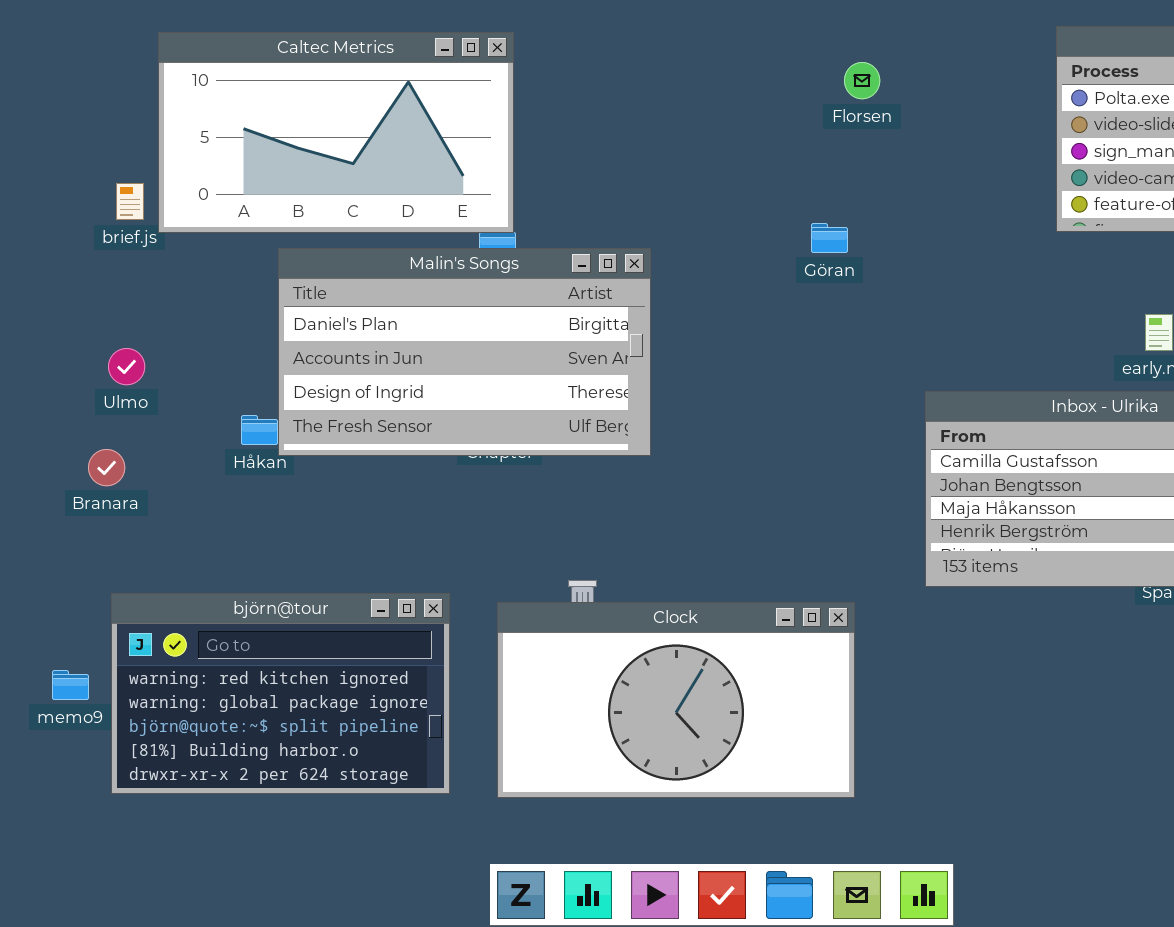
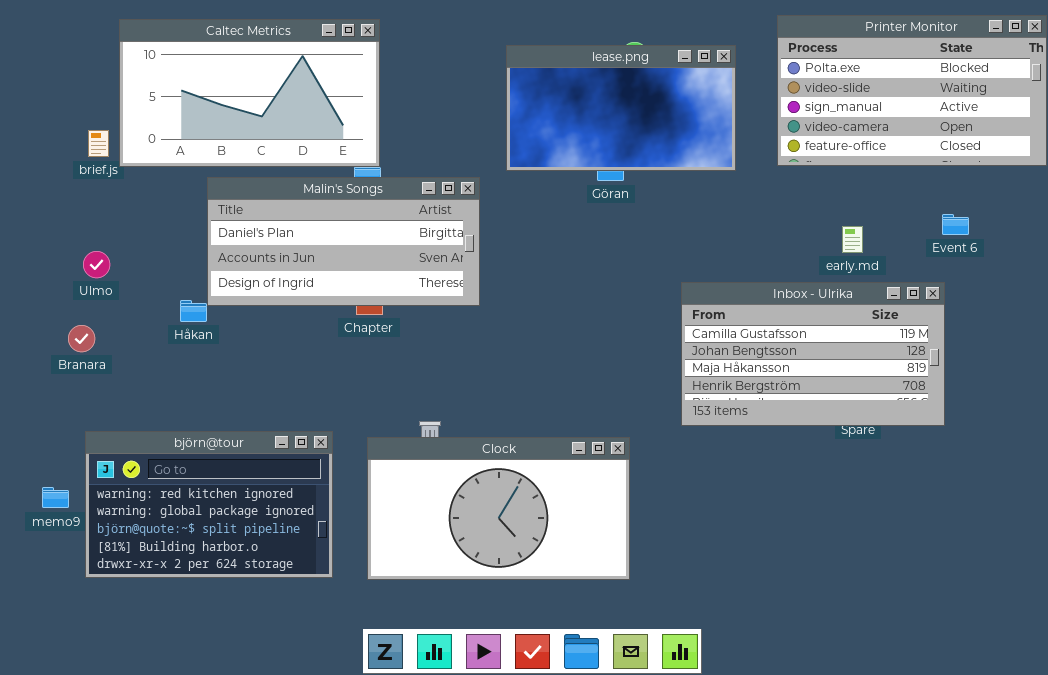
lease.png: none -> [506,45,736,171], opened
Malin's Songs: [278,248,651,456] -> [207,177,480,306], resized

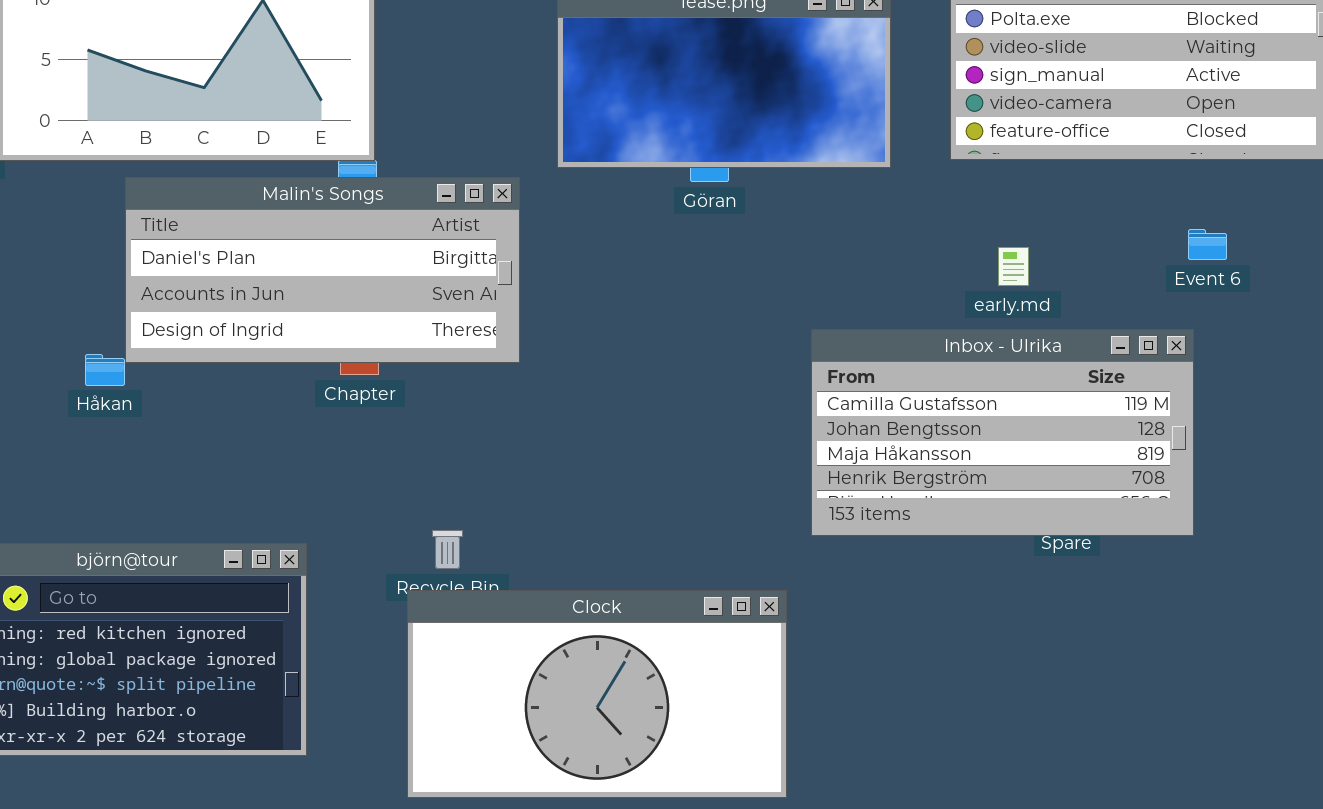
early.md: [842,226,863,253] -> [998,247,1029,286], moved
Clock: [367,437,630,580] -> [407,590,787,798], moved

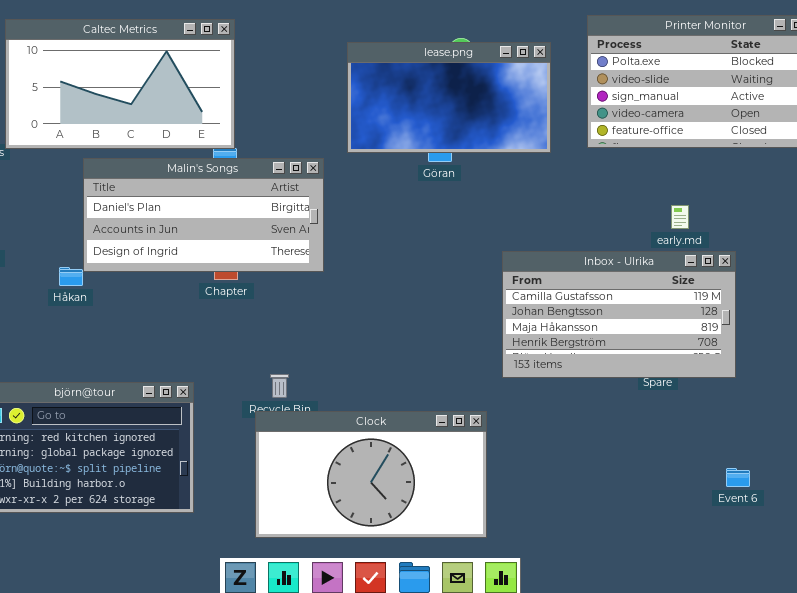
Event 6: [1188,229,1227,260] -> [726,468,750,487], moved
early.md: [998,247,1029,286] -> [671,205,689,229], moved

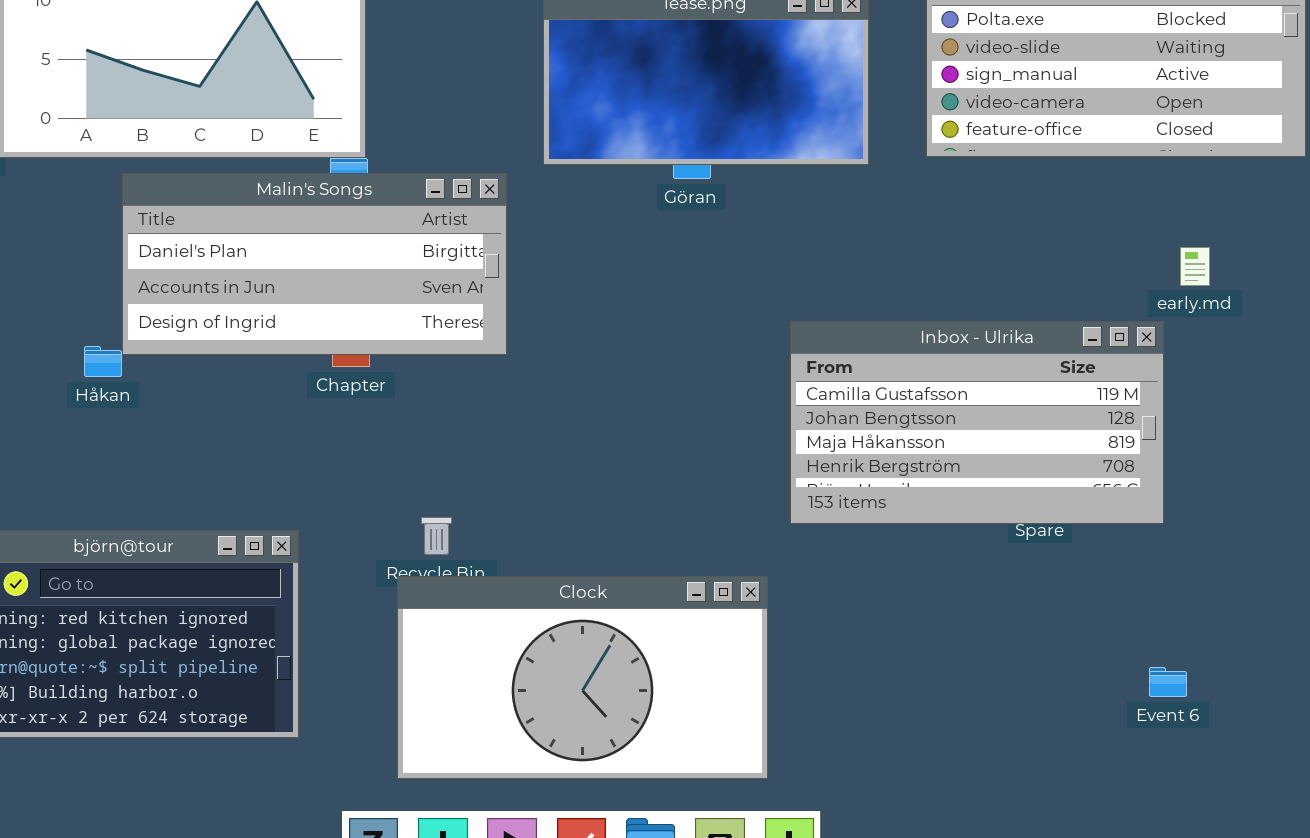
early.md: [671,205,689,229] -> [1180,247,1210,286], moved

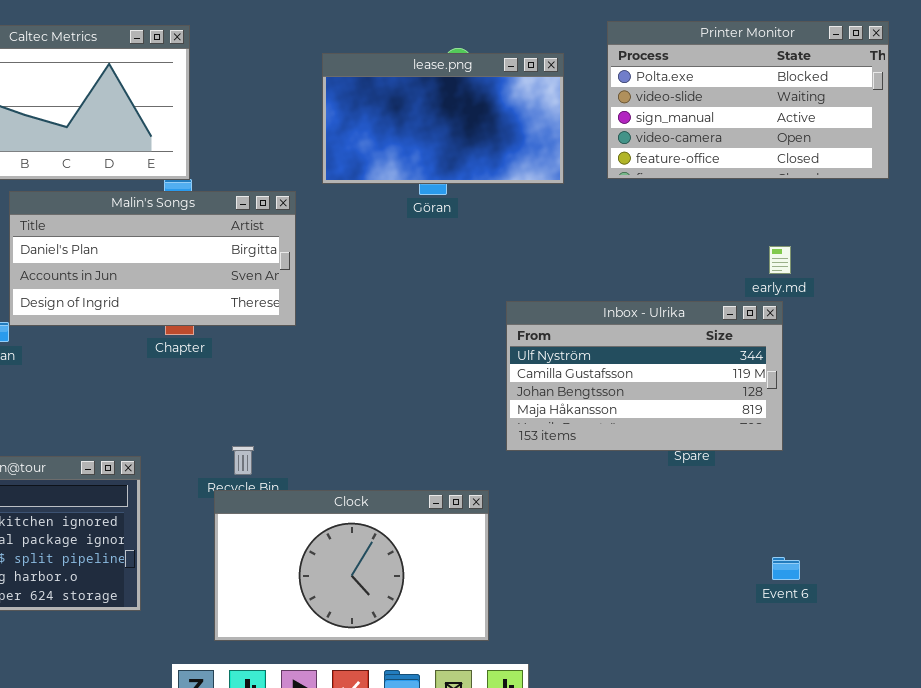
early.md: [1180,247,1210,286] -> [769,246,791,274], moved
Inbox - Ulrika: [790,321,1164,524] -> [506,301,783,451], scrolled up 1 row

